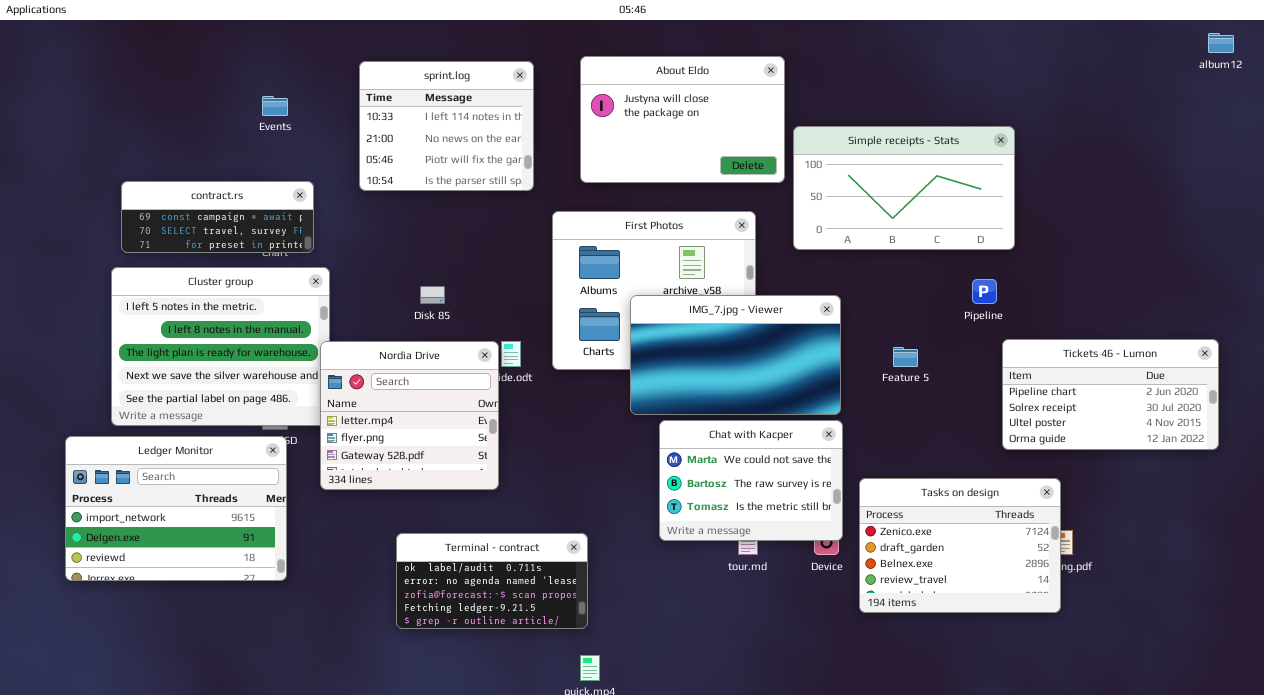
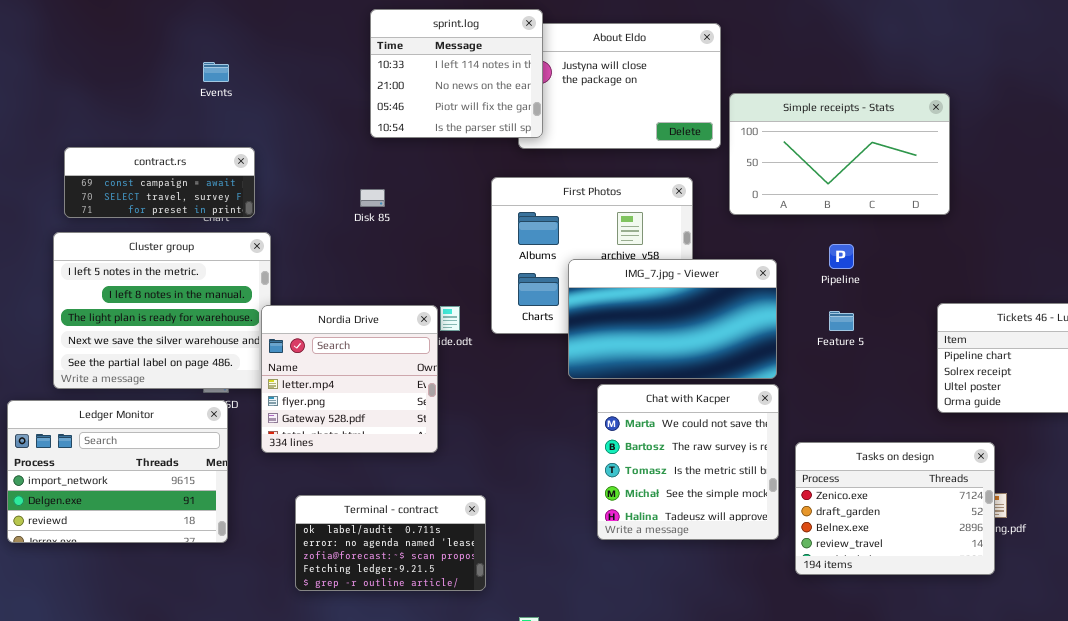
sprint.log: [359,61,534,191] -> [370,9,543,138], moved
Pipeline: [972,279,997,304] -> [829,244,854,269], moved
Disk 85: [420,286,445,304] -> [360,189,385,207], moved
Chat with Kacper: [659,420,843,541] -> [597,384,779,540], resized
Terminal - contract: [396,533,588,629] -> [295,495,486,591], moved

